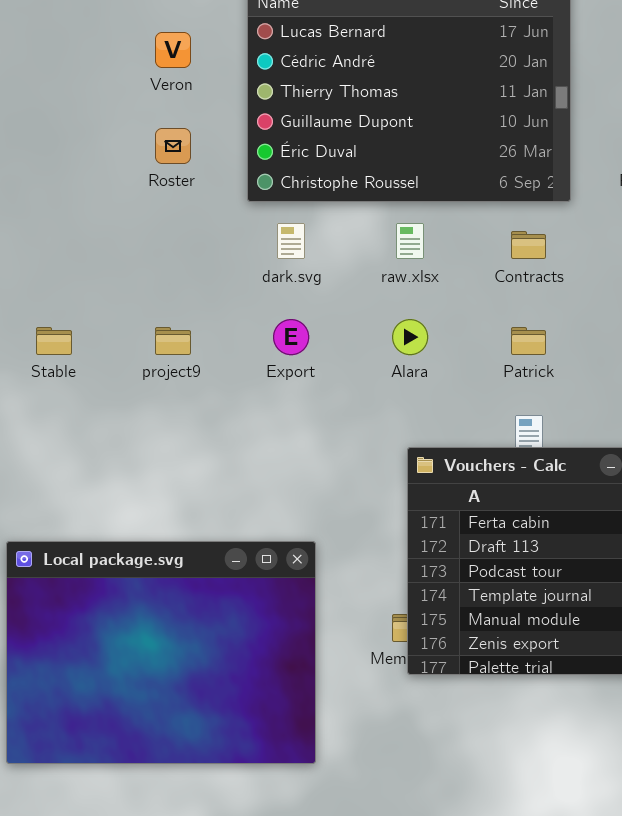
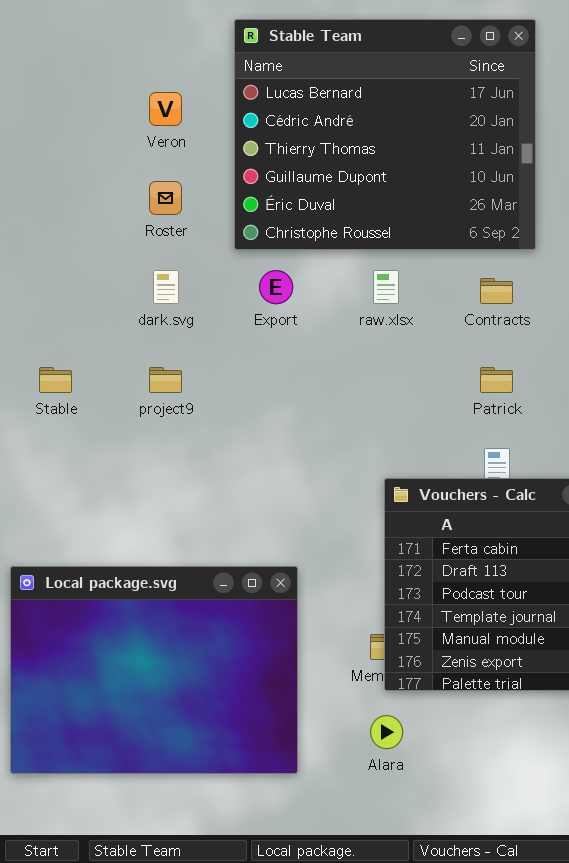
dark.svg: [277,223,305,259] -> [153,270,179,304], moved
Export: [273,319,309,355] -> [259,270,293,304], moved
Alara: [392,319,428,355] -> [370,715,403,749], moved

